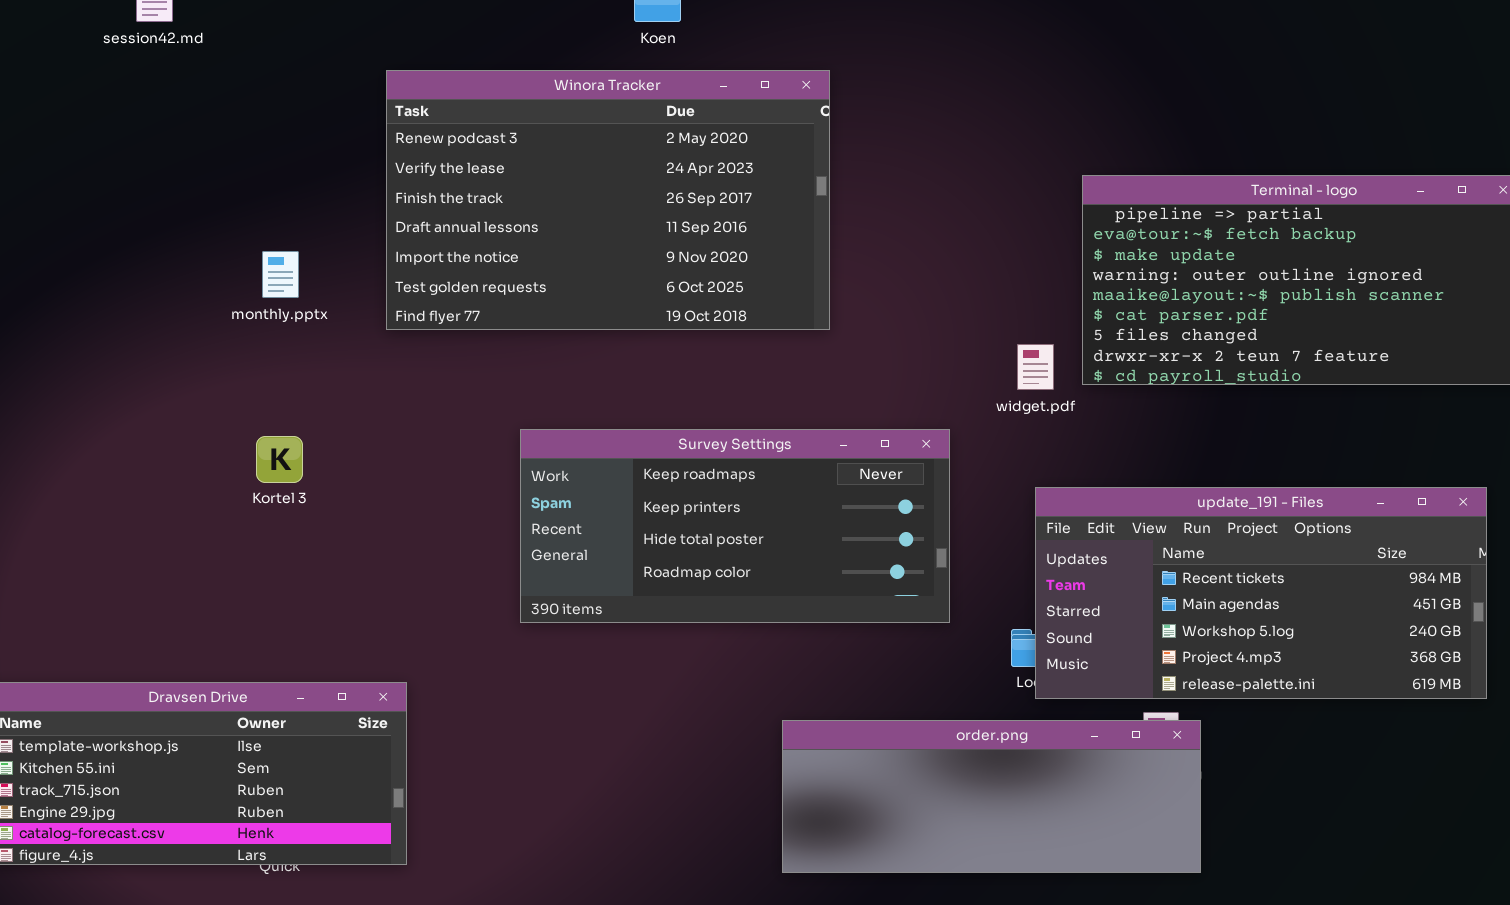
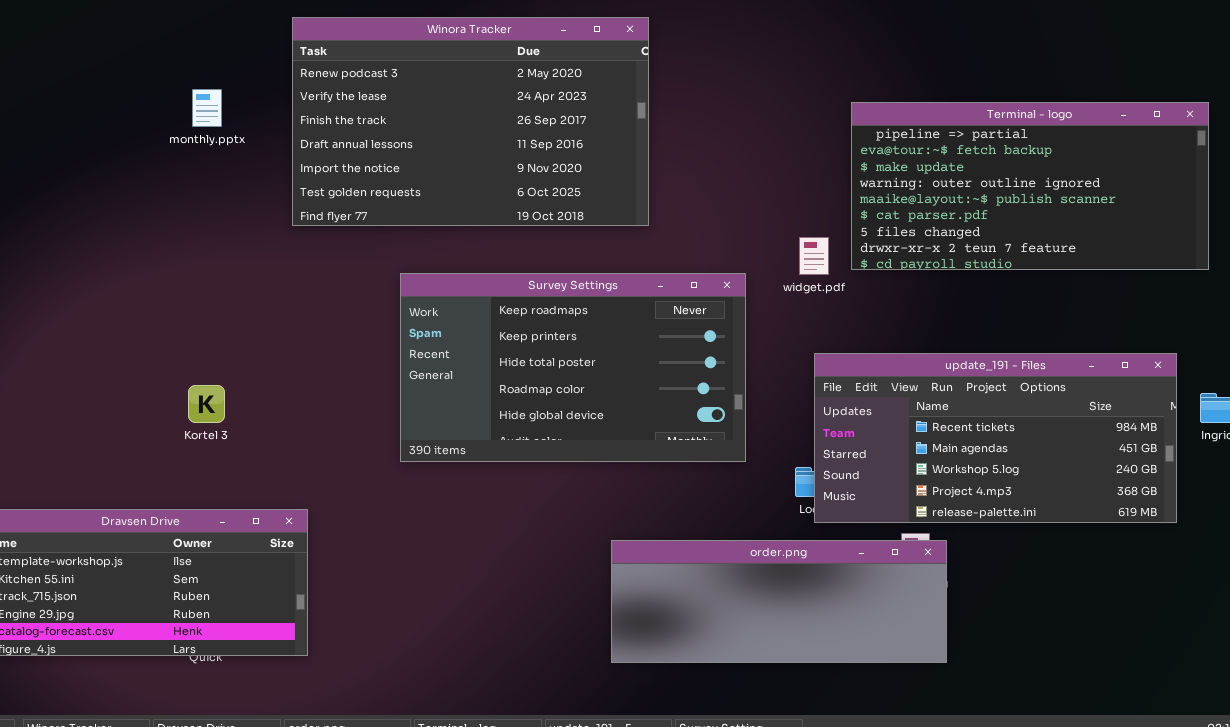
monthly.pptx: [262,251,299,298] -> [192,89,222,127], moved
Survey Settings: [520,429,950,623] -> [400,273,746,462], resized
Kortel 3: [256,436,303,483] -> [188,385,225,423], moved

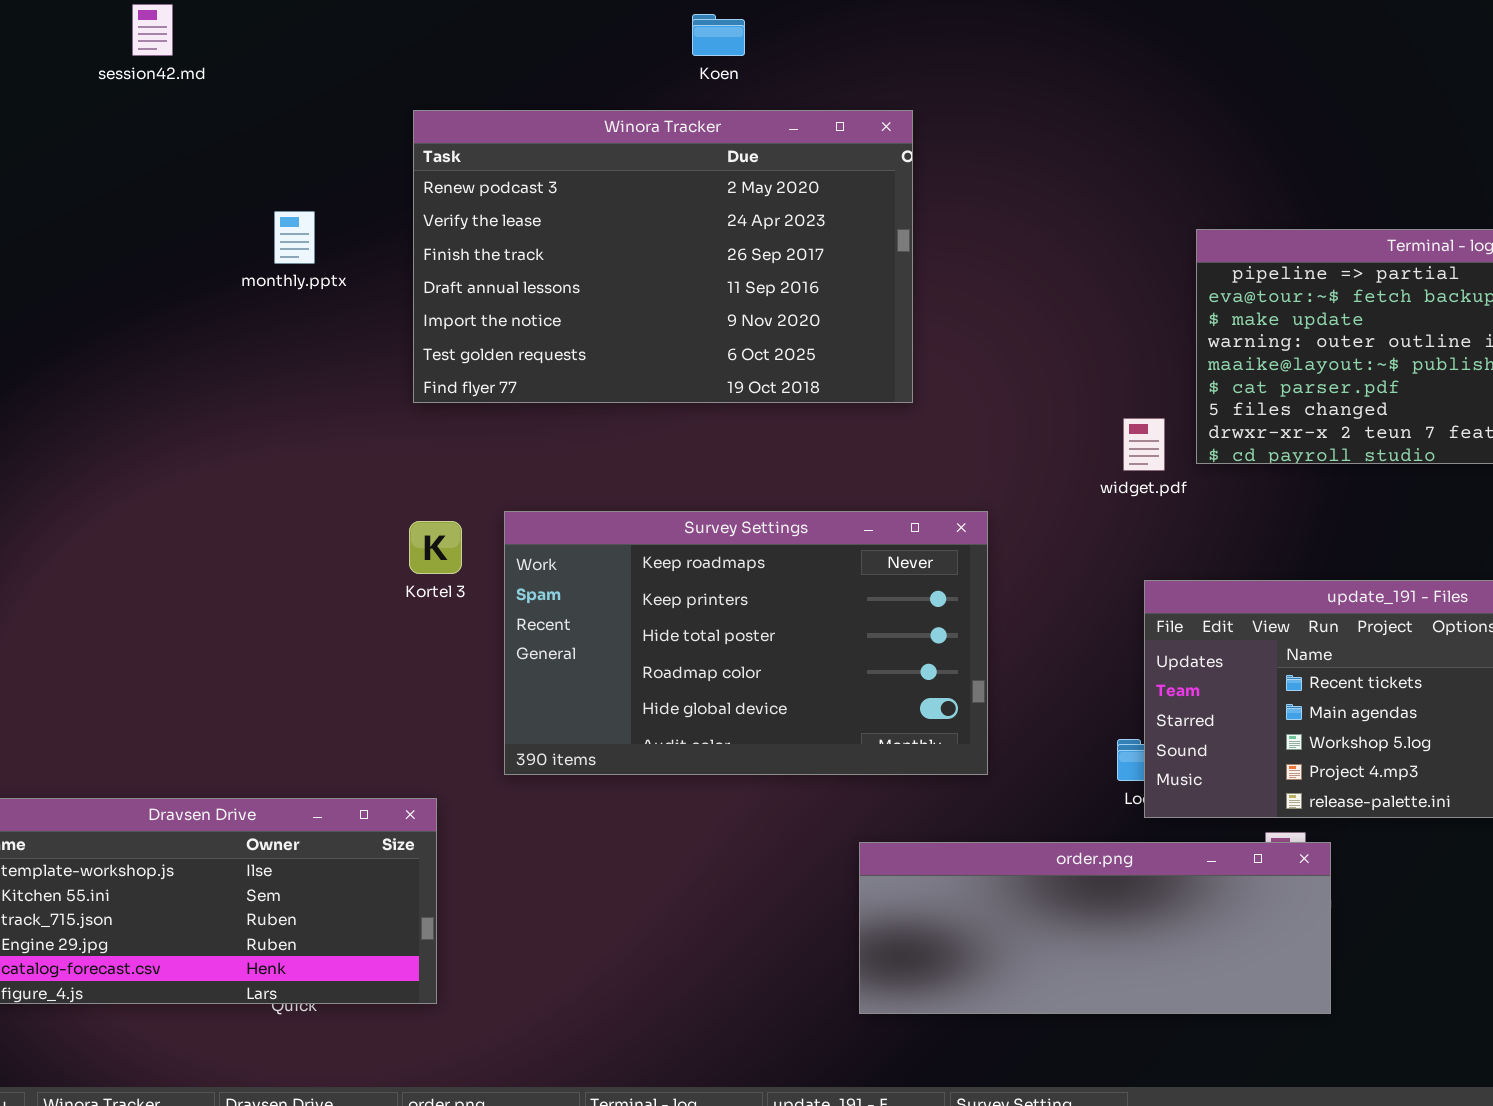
Survey Settings: [400,273,746,462] -> [504,511,988,775], moved
Kortel 3: [188,385,225,423] -> [409,521,462,574], moved

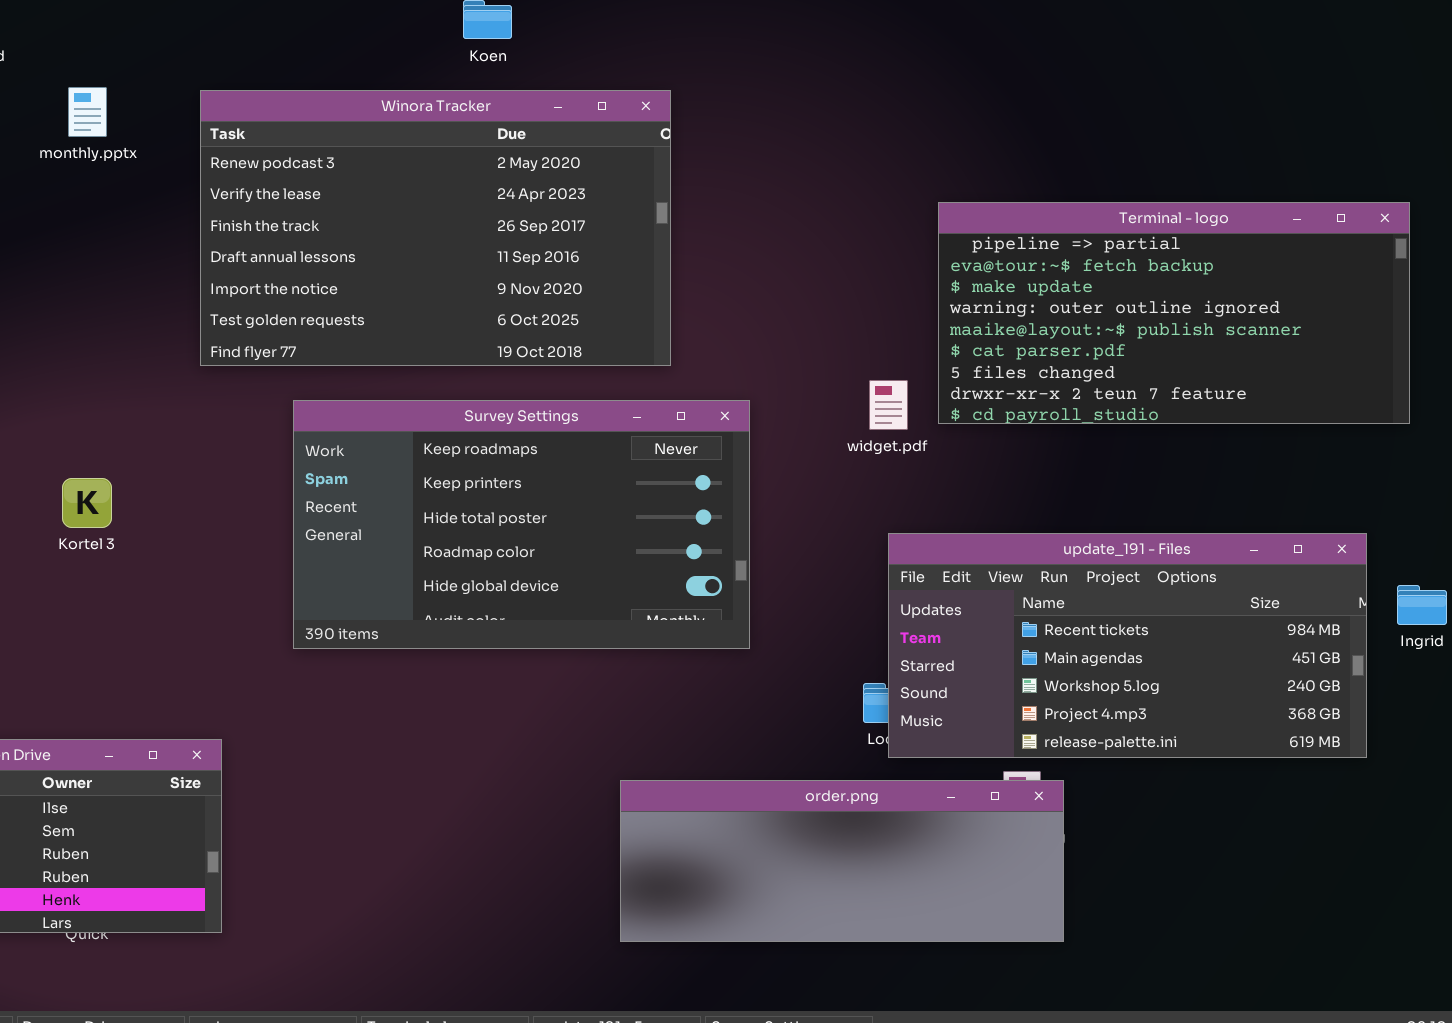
monthly.pptx: [274,211,315,264] -> [68,87,107,137], moved
Survey Settings: [504,511,988,775] -> [293,400,750,649], moved
Kortel 3: [409,521,462,574] -> [62,478,112,528], moved

